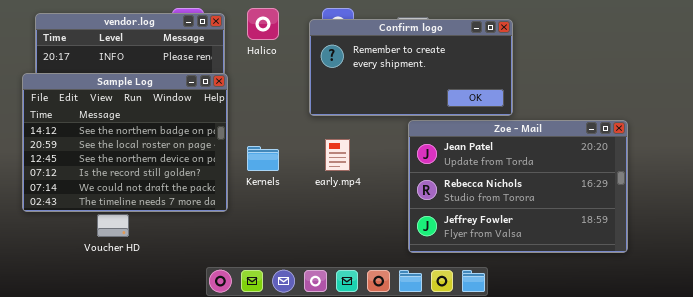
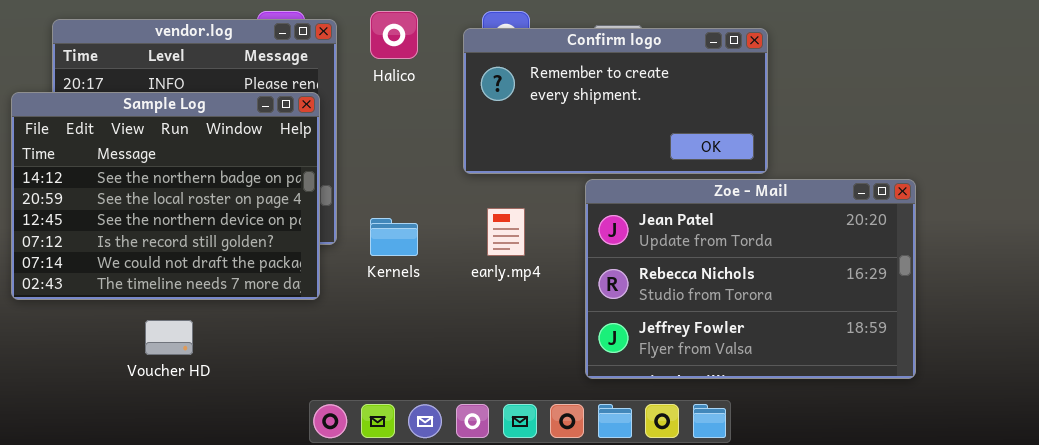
Sample Log: [22,73,228,212] -> [11,92,320,300], moved
Zoe - Mail: [408,120,628,253] -> [585,179,916,379], moved

